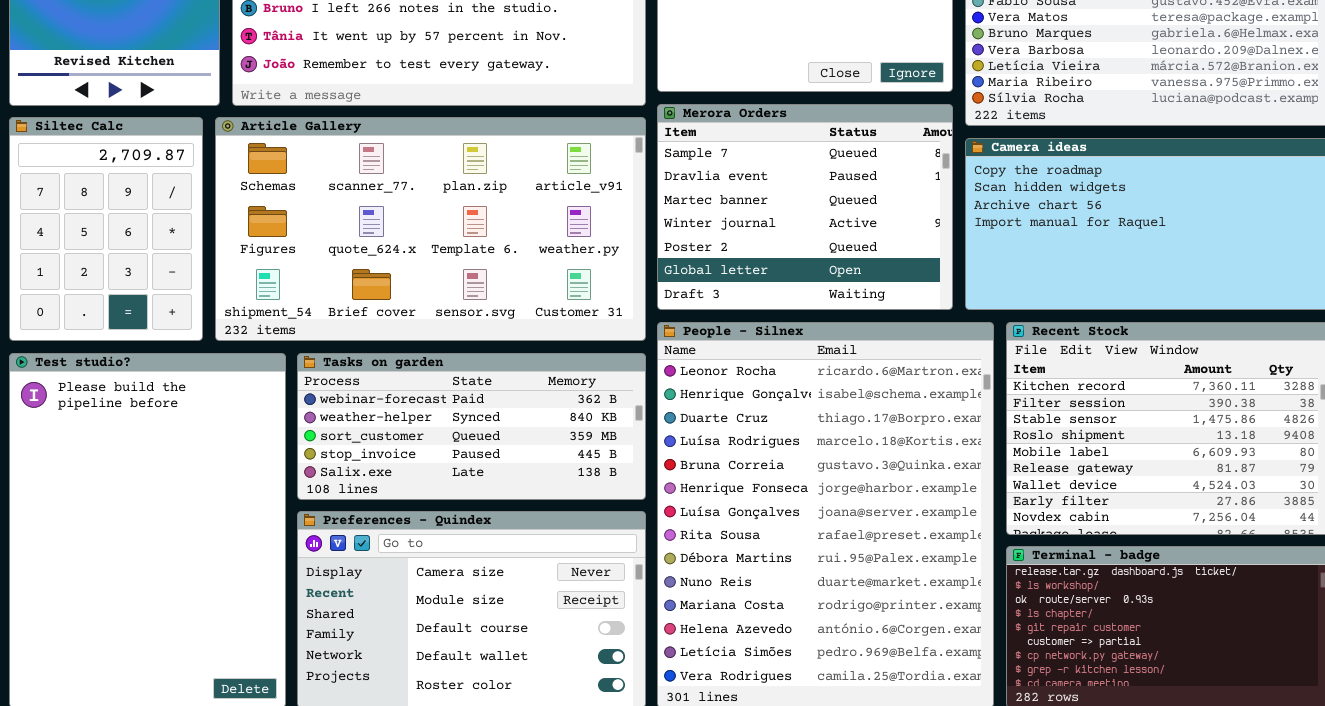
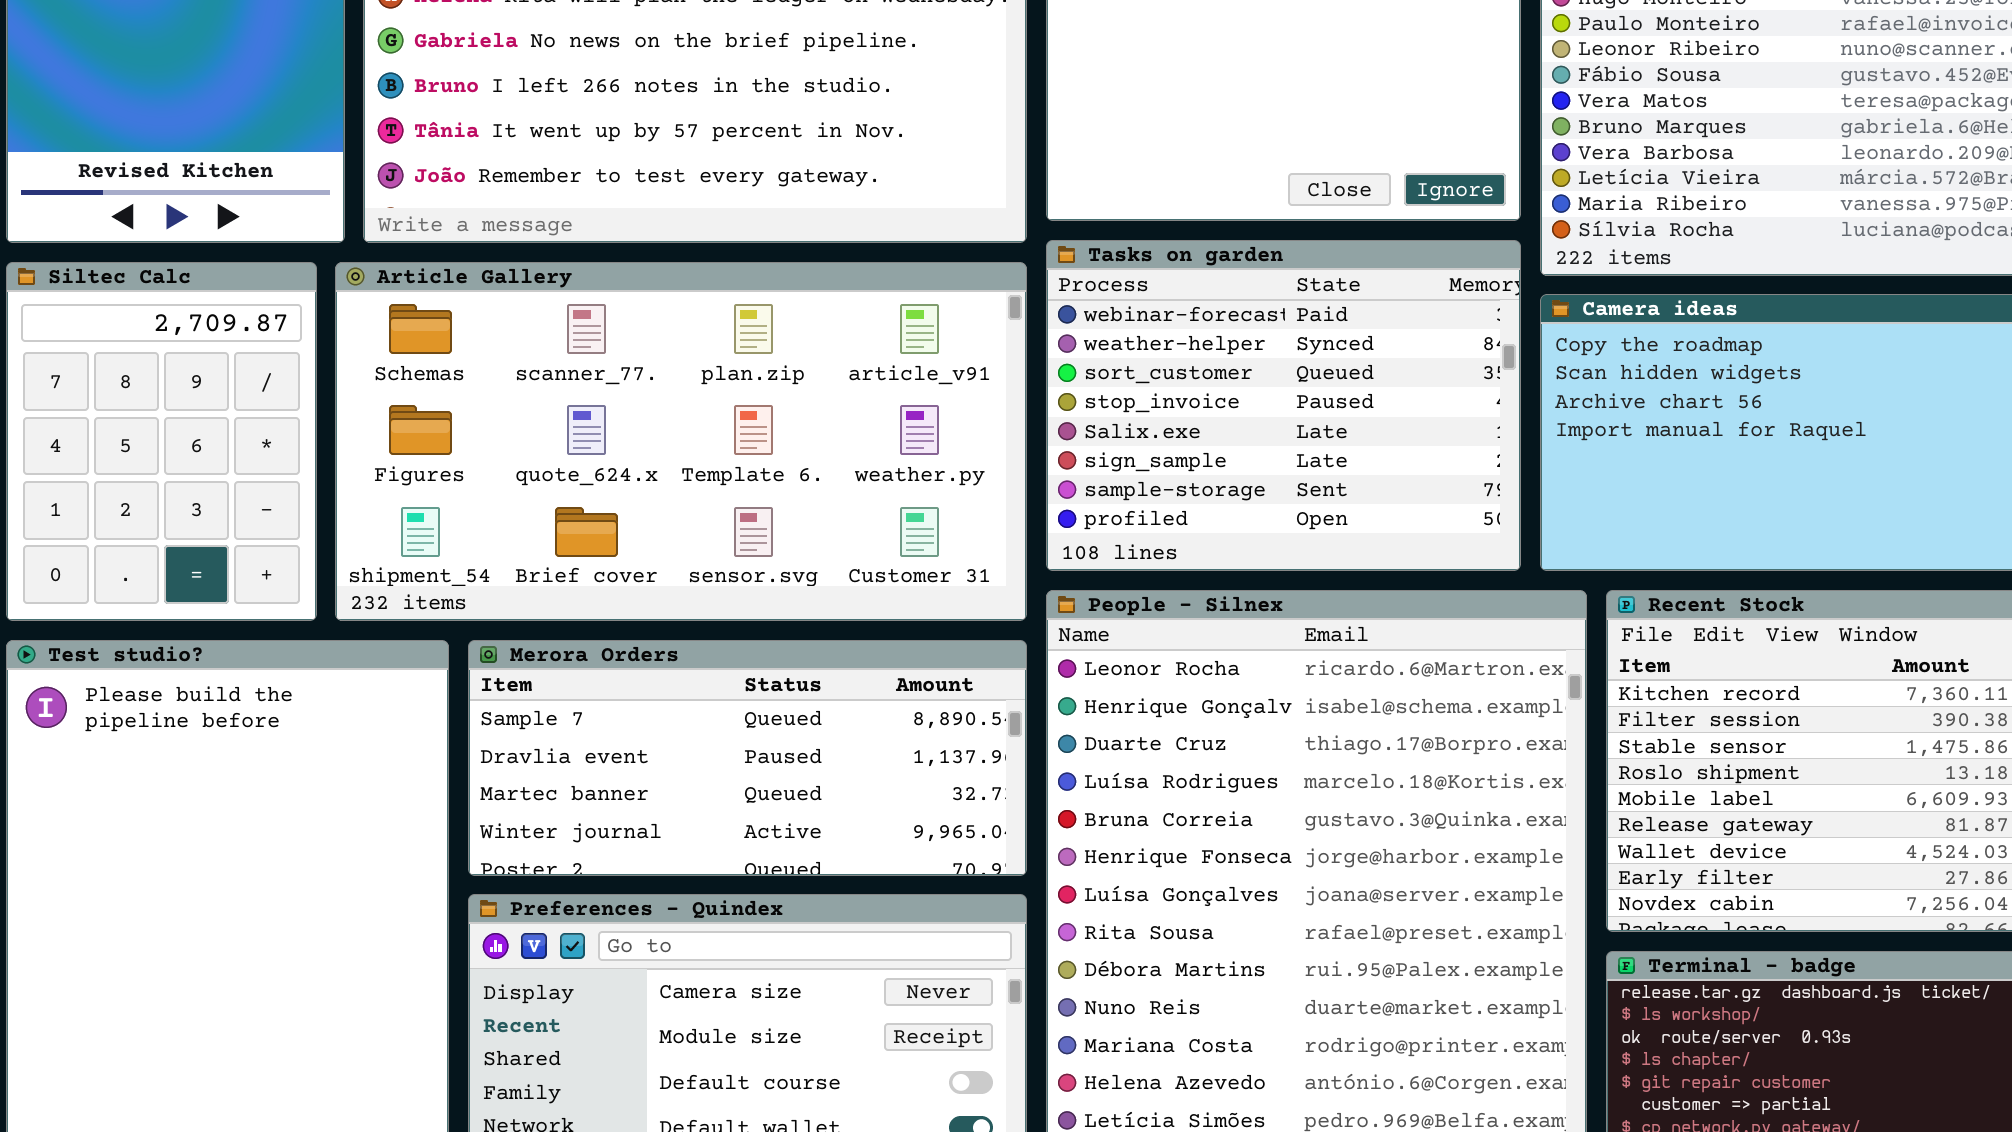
Merora Orders: [657,104,953,310] -> [468,640,1027,876], moved, resized
Tasks on garden: [297,353,646,500] -> [1046,240,1521,571], moved, resized

